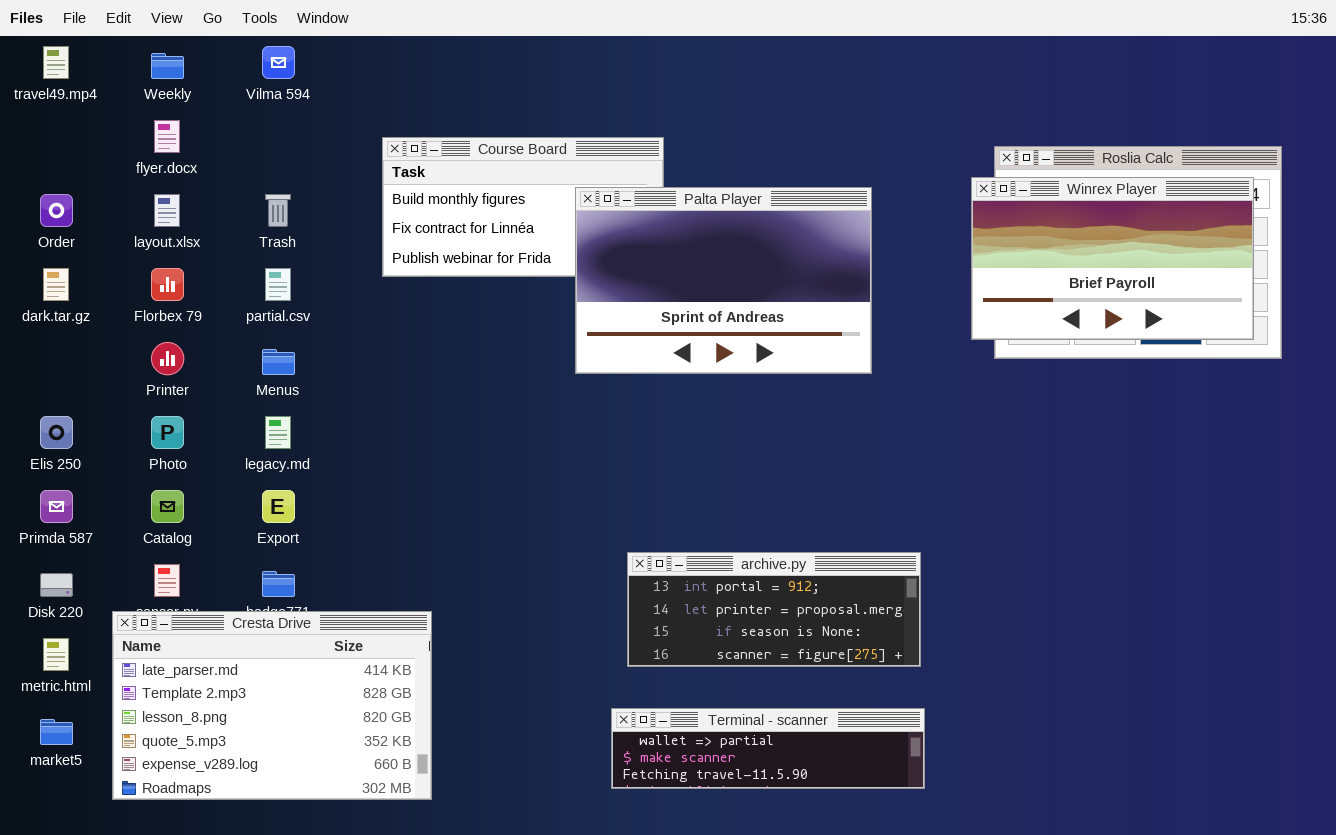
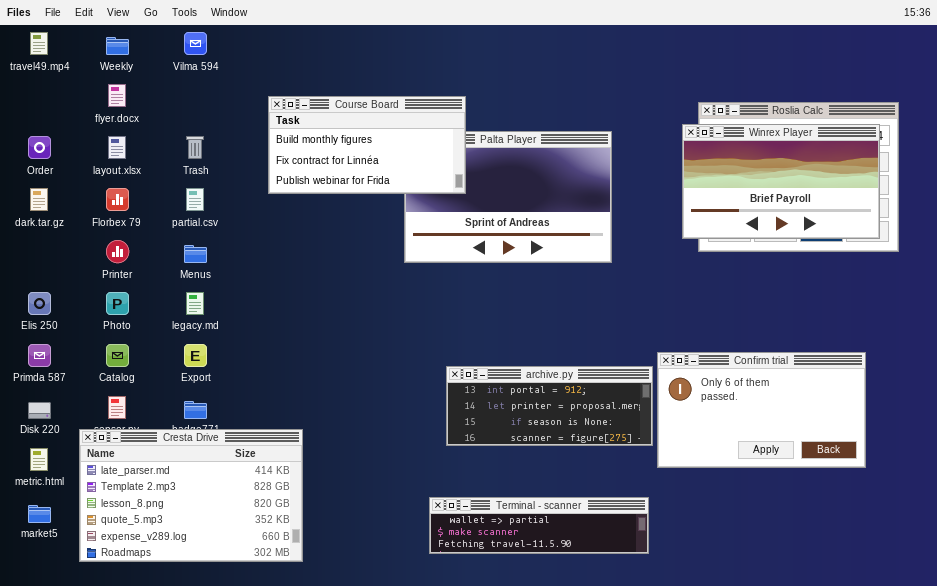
Course Board: [382,137,664,277] -> [268,96,466,194], raised
Confirm trial: none -> [657,352,866,468], opened
archive.py: [627,552,921,667] -> [446,366,653,446], moved

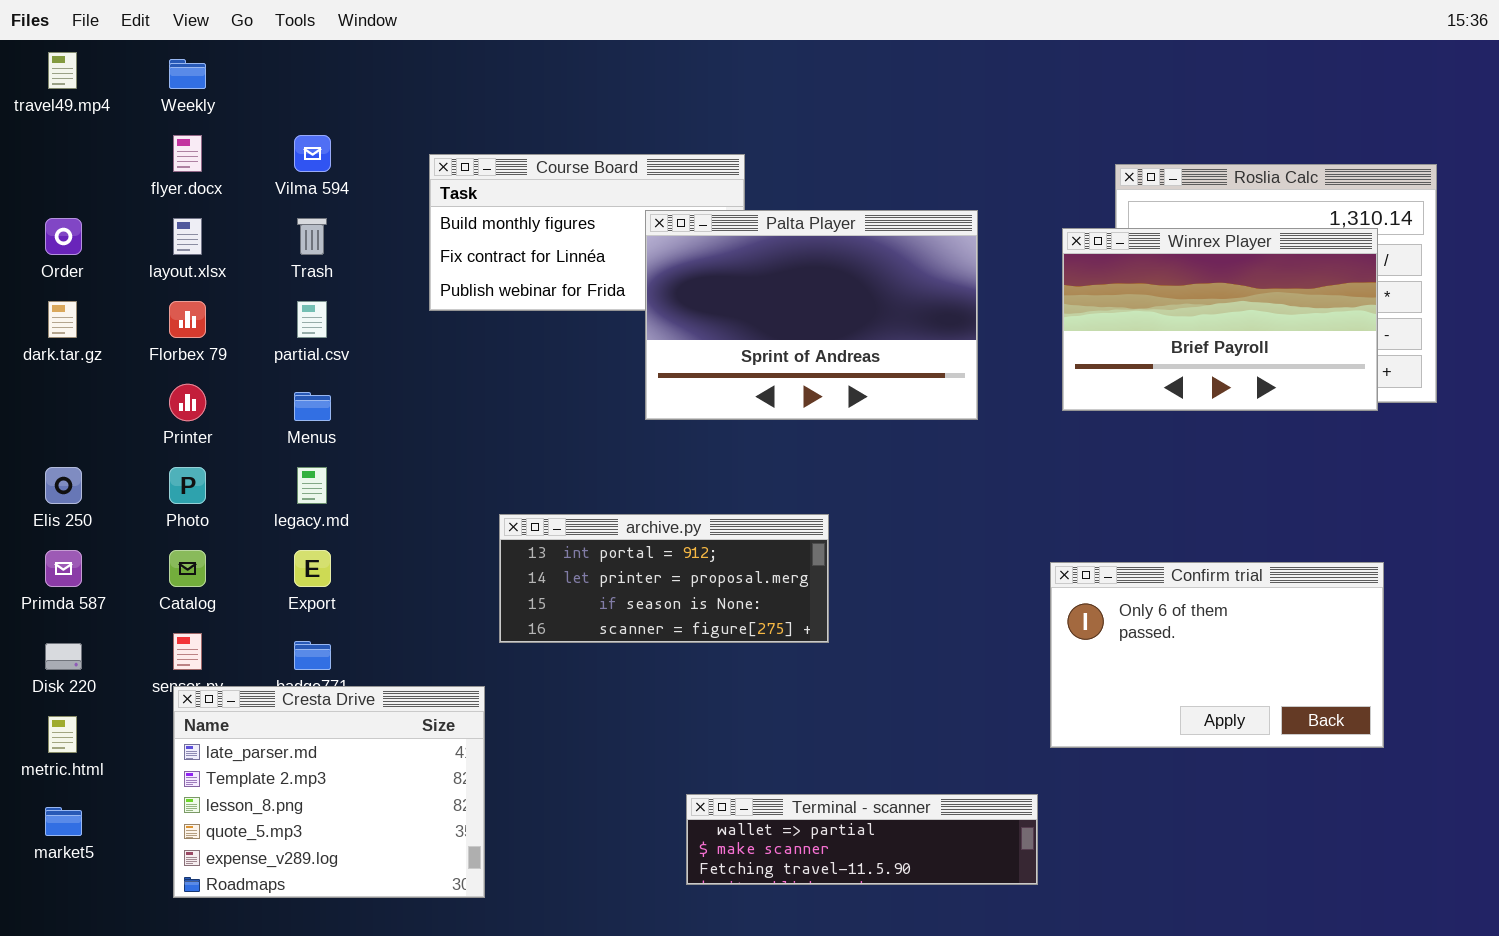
Vilma 594: [184,32,207,55] -> [294,135,331,172], moved
Winrex Player: [682,124,880,239] -> [1062,228,1378,411], moved
Palta Player: [404,131,612,263] -> [645,210,978,420], raised
archive.py: [446,366,653,446] -> [499,514,829,643], moved
Cresta Drive: [79,429,303,562] -> [173,686,485,898], resized

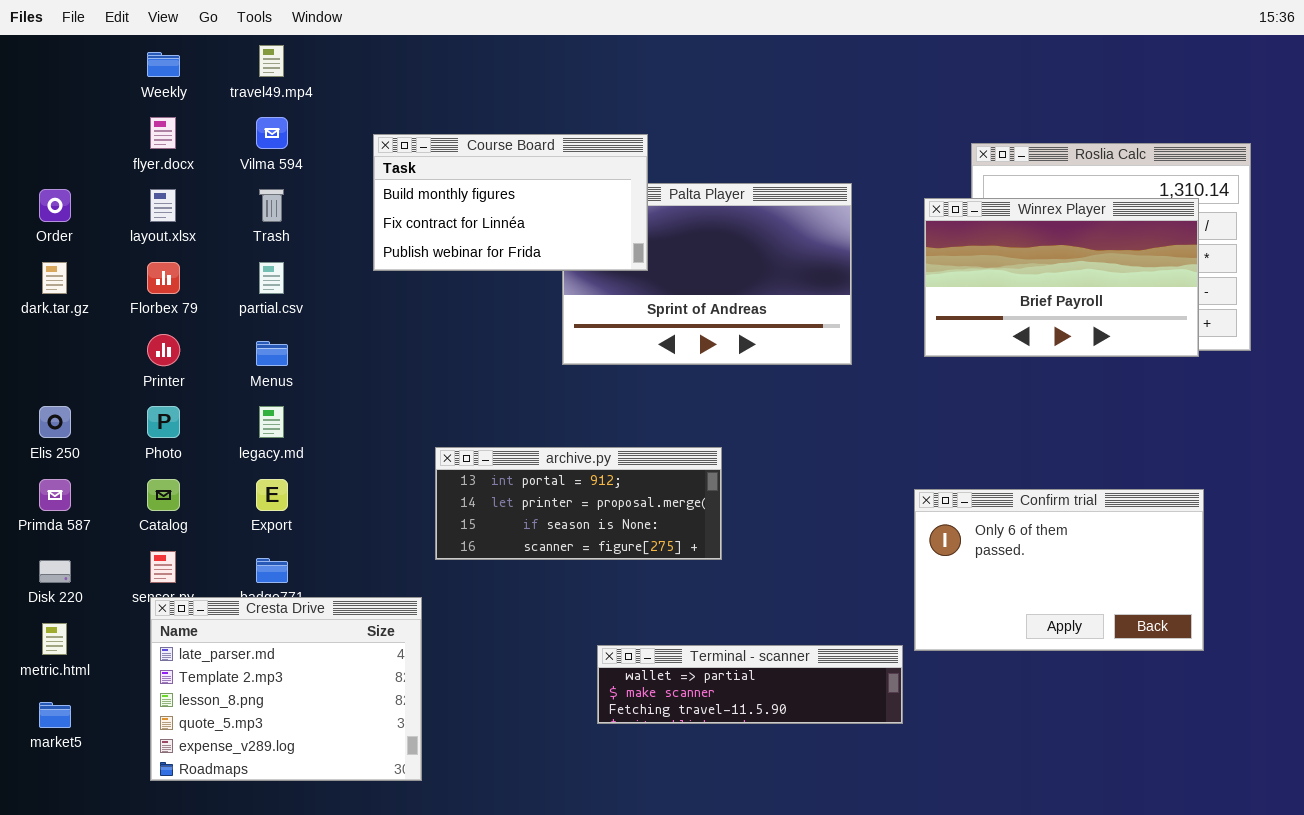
travel49.mp4: [48,52,77,89] -> [259,45,284,77], moved
Course Board: [429,154,745,311] -> [373,134,648,271], raised
Terminal - scanner: [686,794,1038,885] -> [597,645,903,724], moved

